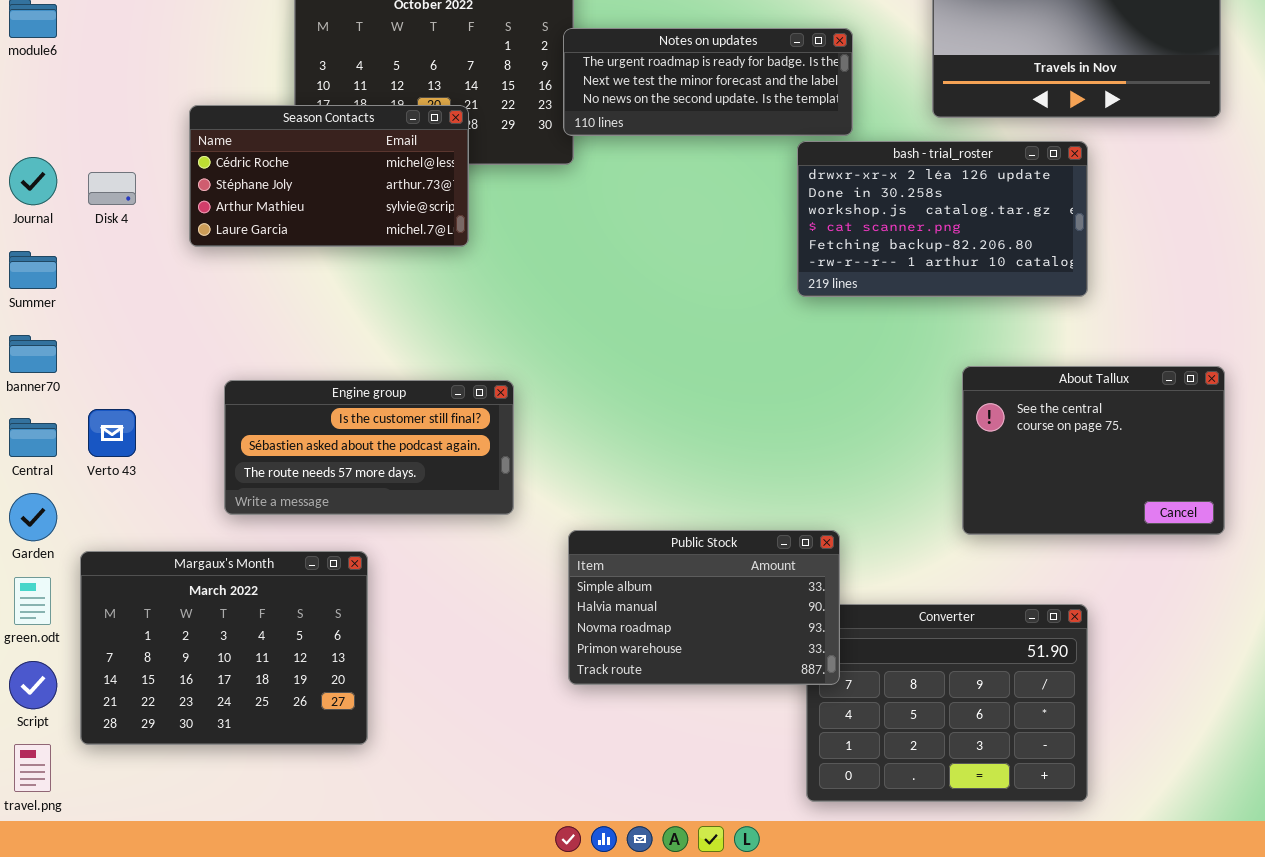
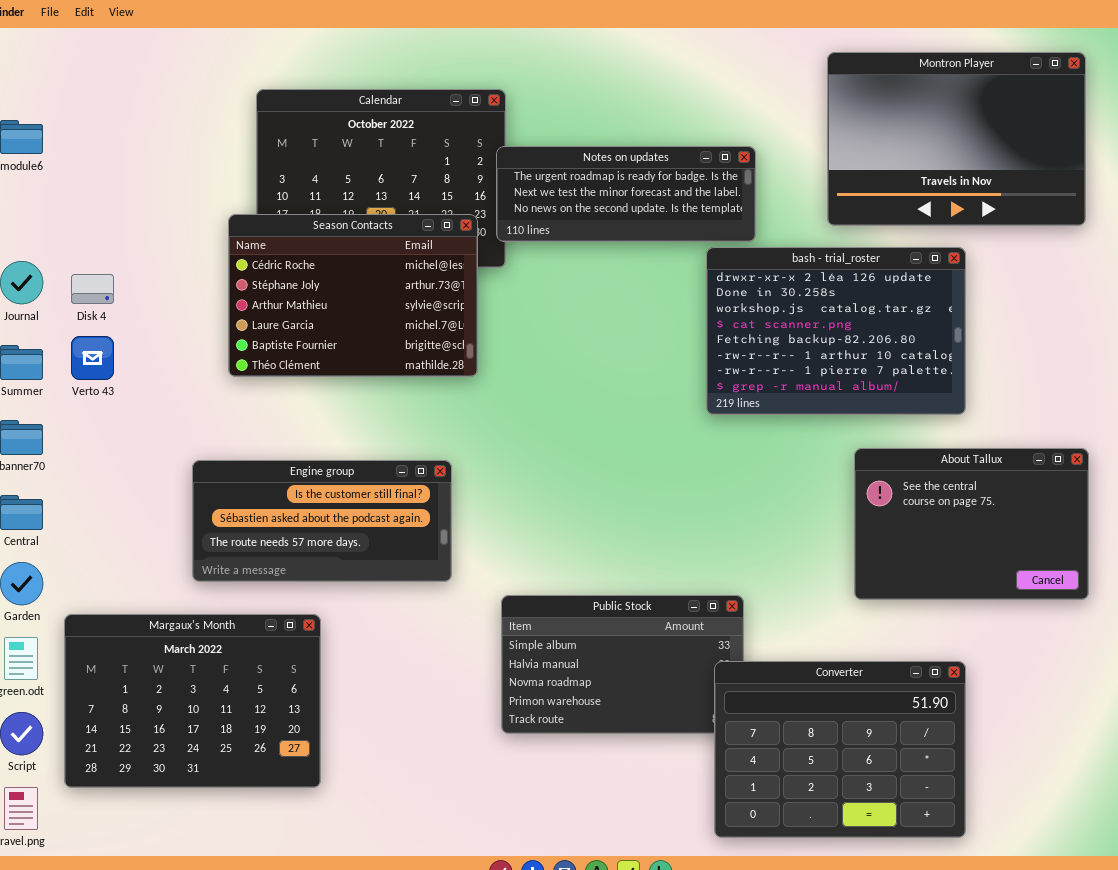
Season Contacts: [189,105,469,247] -> [228,214,478,377], moved, resized
bash - trial_roster: [797,141,1088,297] -> [706,247,966,415], resized
Verto 43: [88,409,136,457] -> [71,336,114,380], moved
Converter: [806,604,1088,802] -> [714,661,966,838], raised

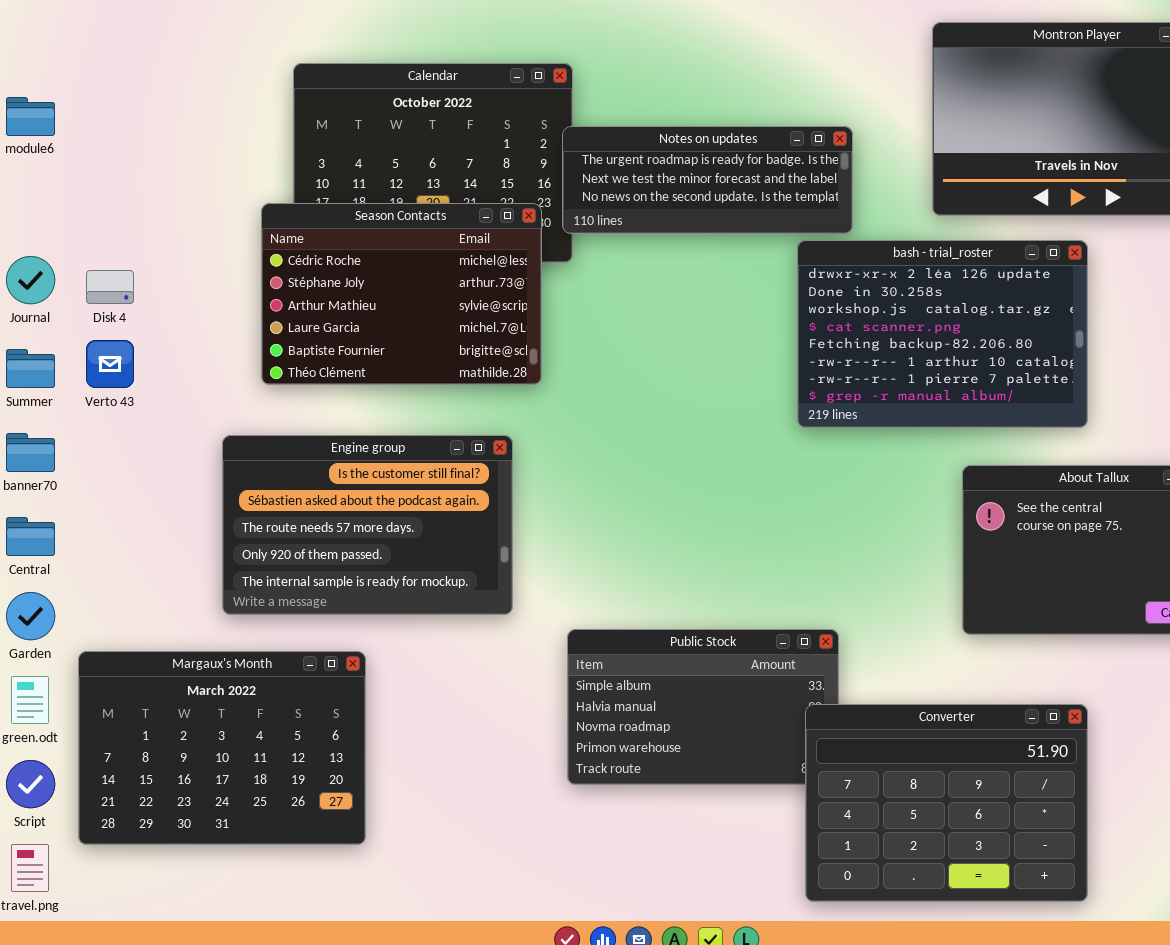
Engine group: [192,460,452,582] -> [222,435,513,615], resized

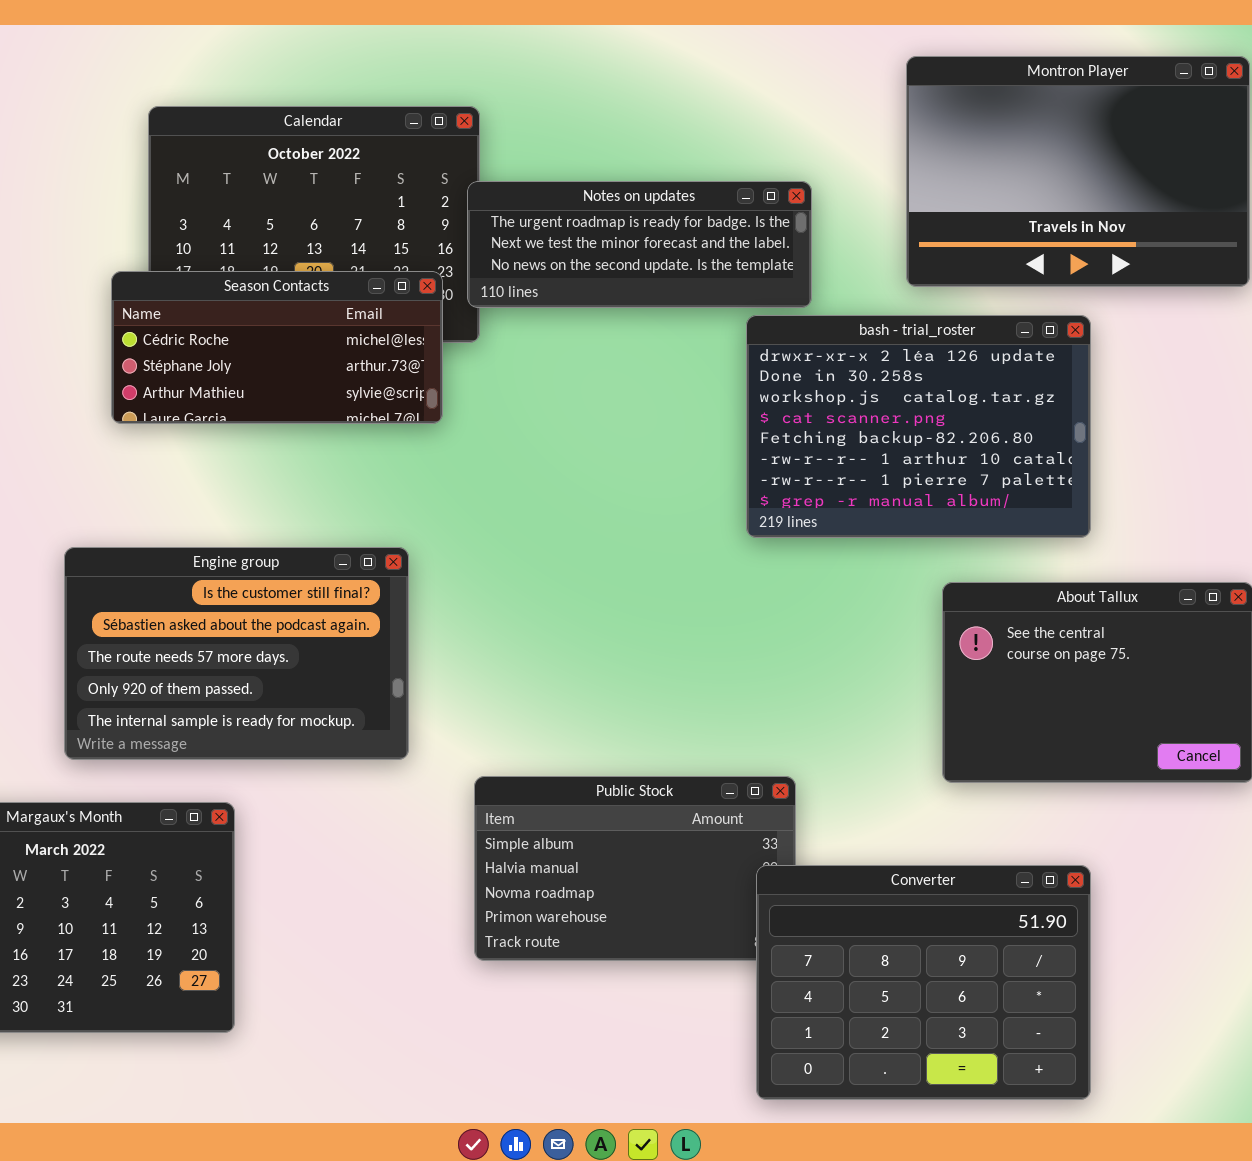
Season Contacts: [261,203,542,385] -> [111,271,443,424], resized

